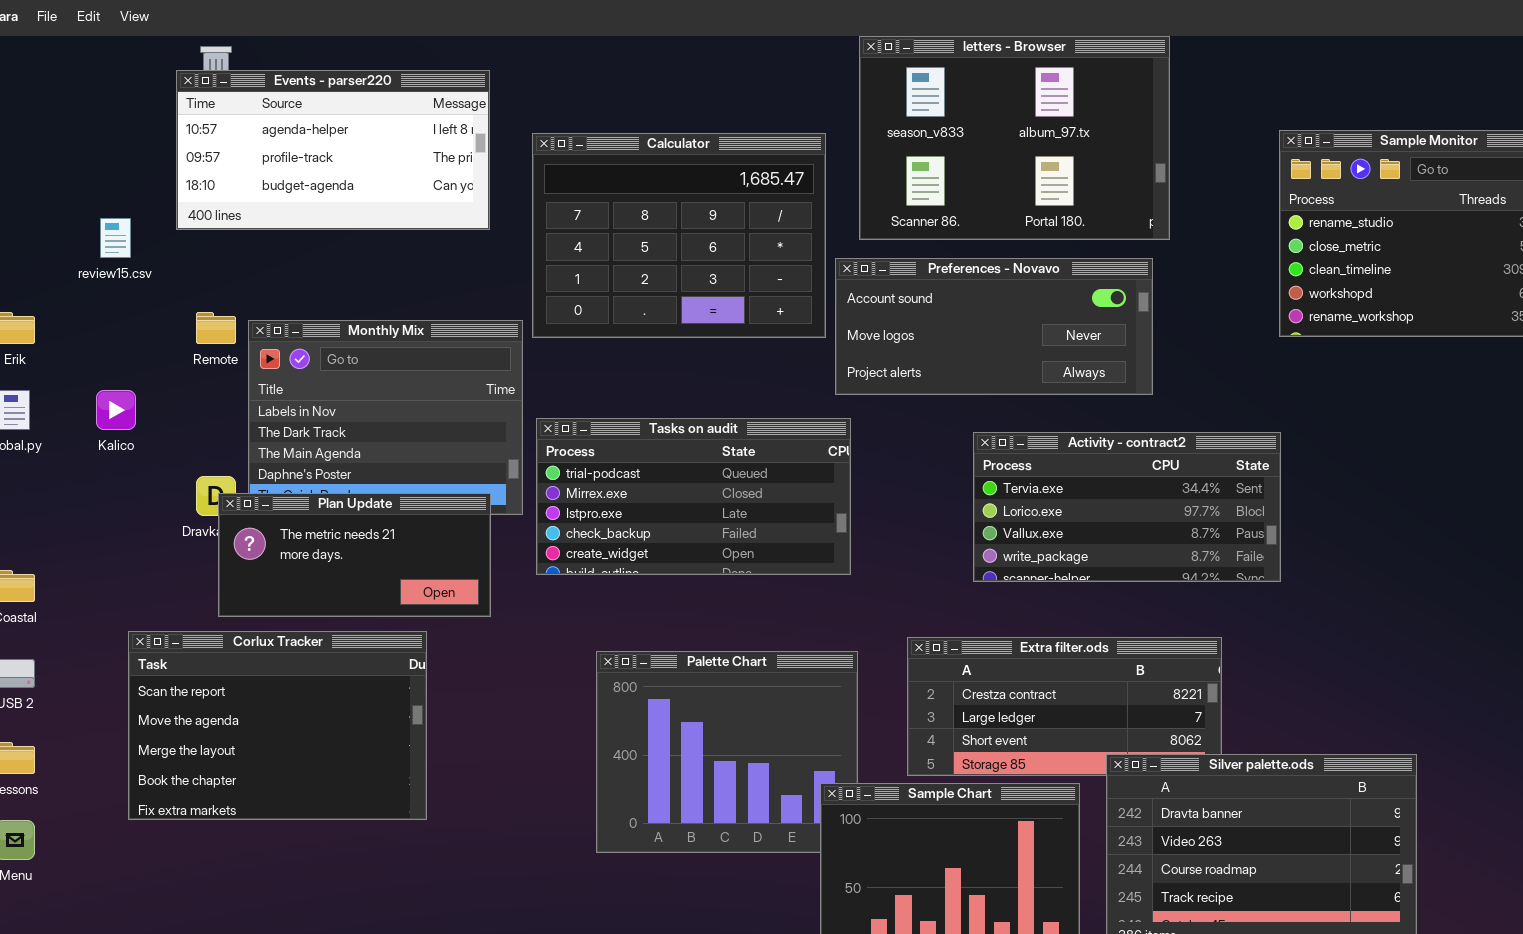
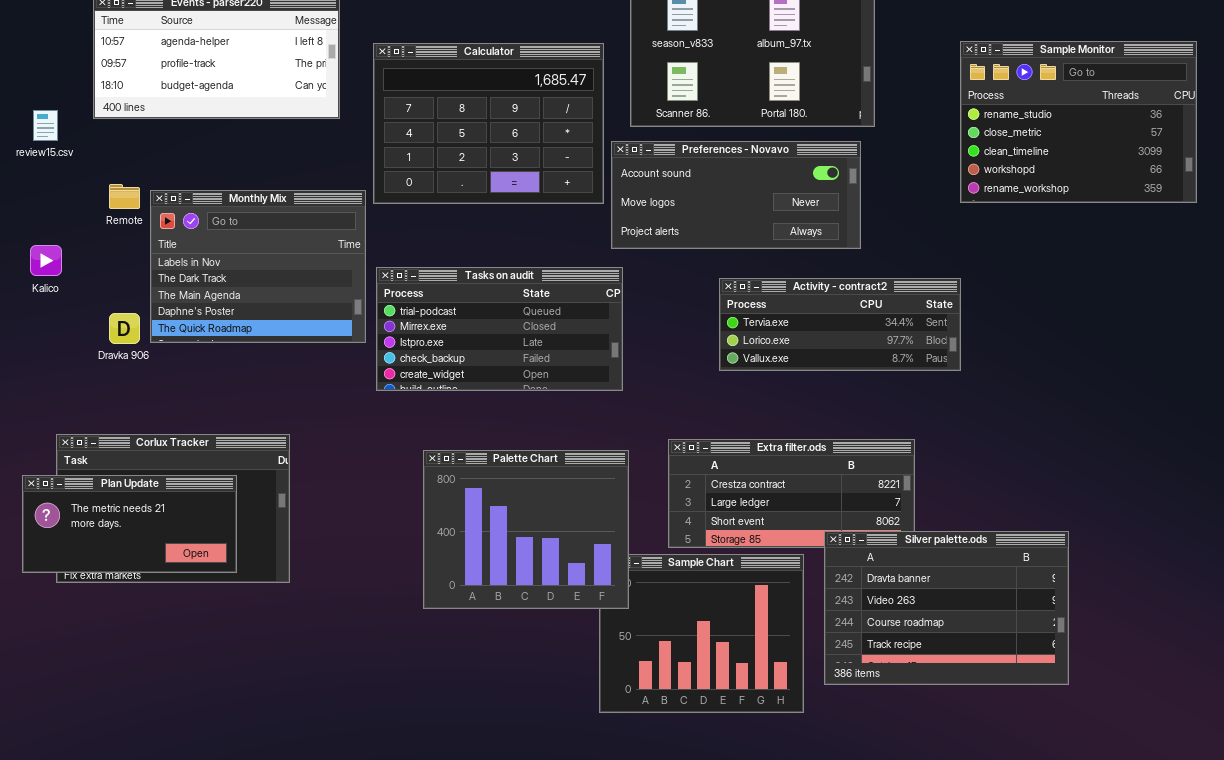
Activity - contract2: [973,432,1281,582] -> [719,278,961,371], resized
Plan Update: [218,493,491,617] -> [22,475,237,573], moved
Palette Chart: [596,651,858,853] -> [423,450,629,609], raised

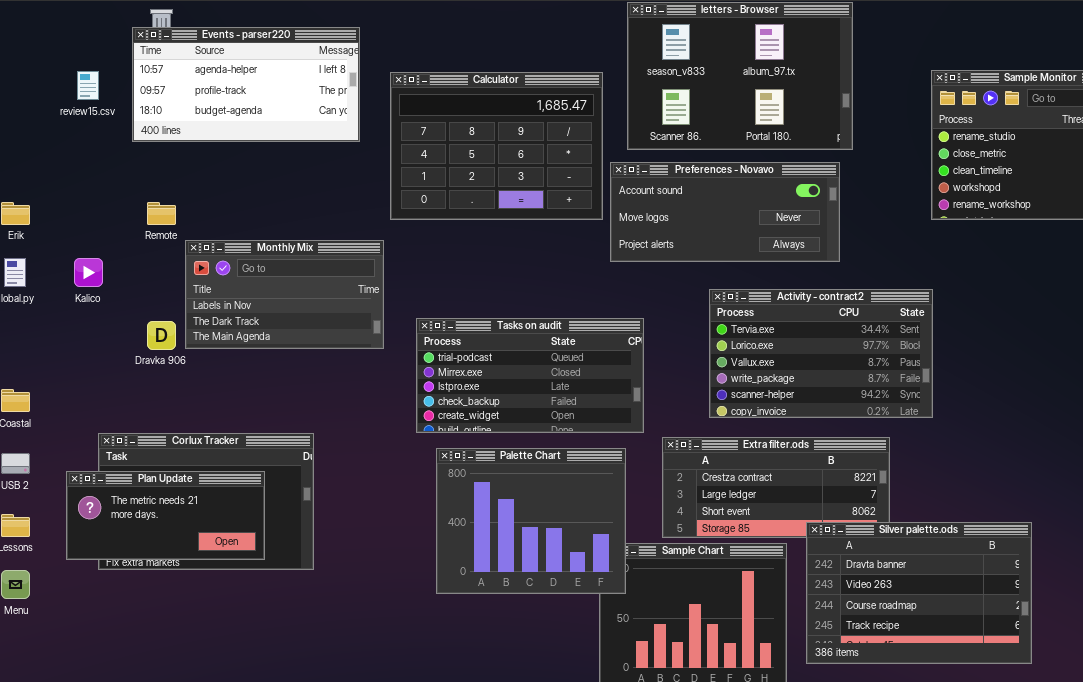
review15.csv: [33,110,58,141] -> [77,71,99,100], moved
Monthly Mix: [150,190,366,343] -> [185,240,384,349], resized
Tasks on audit: [376,267,623,391] -> [416,318,644,433], moved
Activity - contract2: [719,278,961,371] -> [709,289,933,418], resized

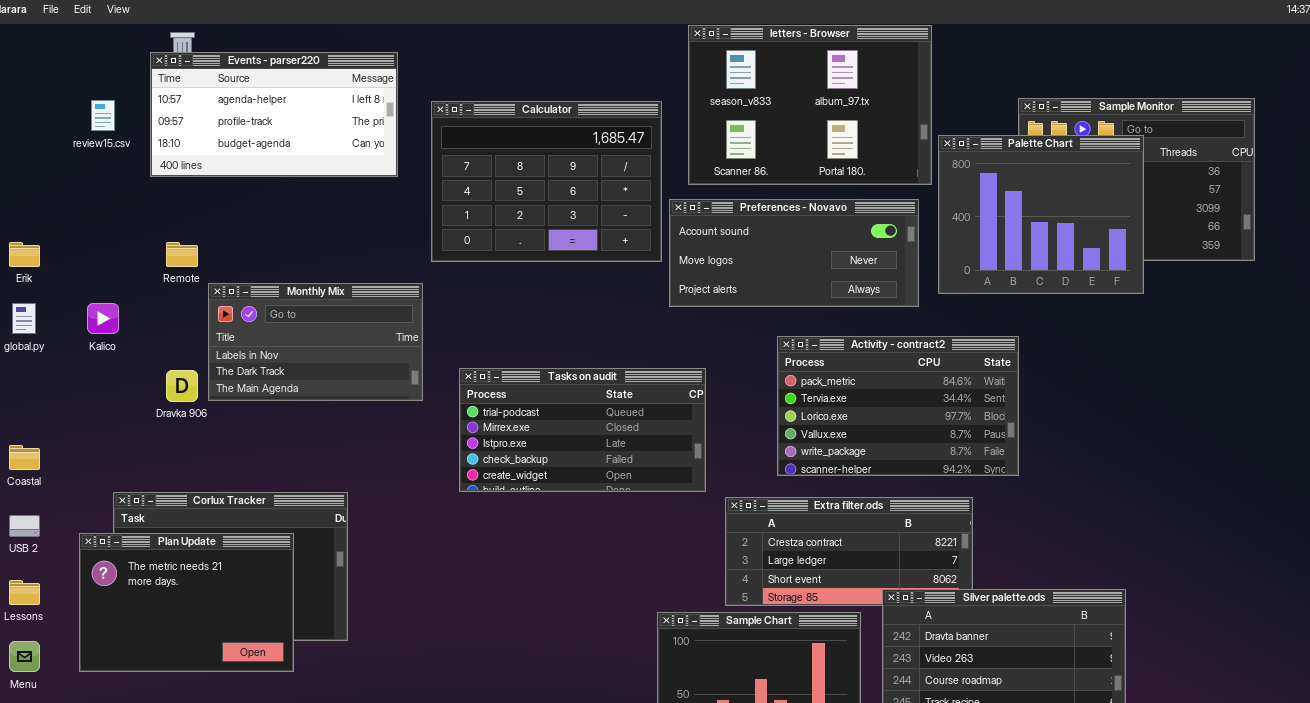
Activity - contract2: [709,289,933,418] -> [777,336,1019,476], scrolled up 1 row
Palette Chart: [436,448,626,594] -> [938,135,1144,294], moved
Plan Update: [66,471,265,560] -> [79,533,294,672], resized

